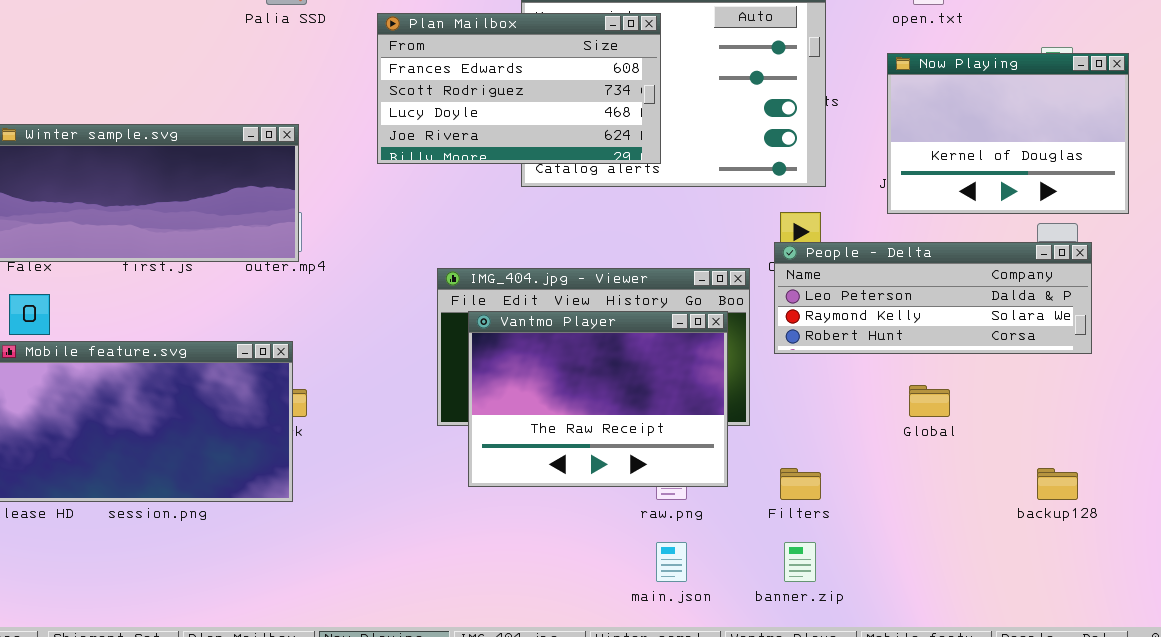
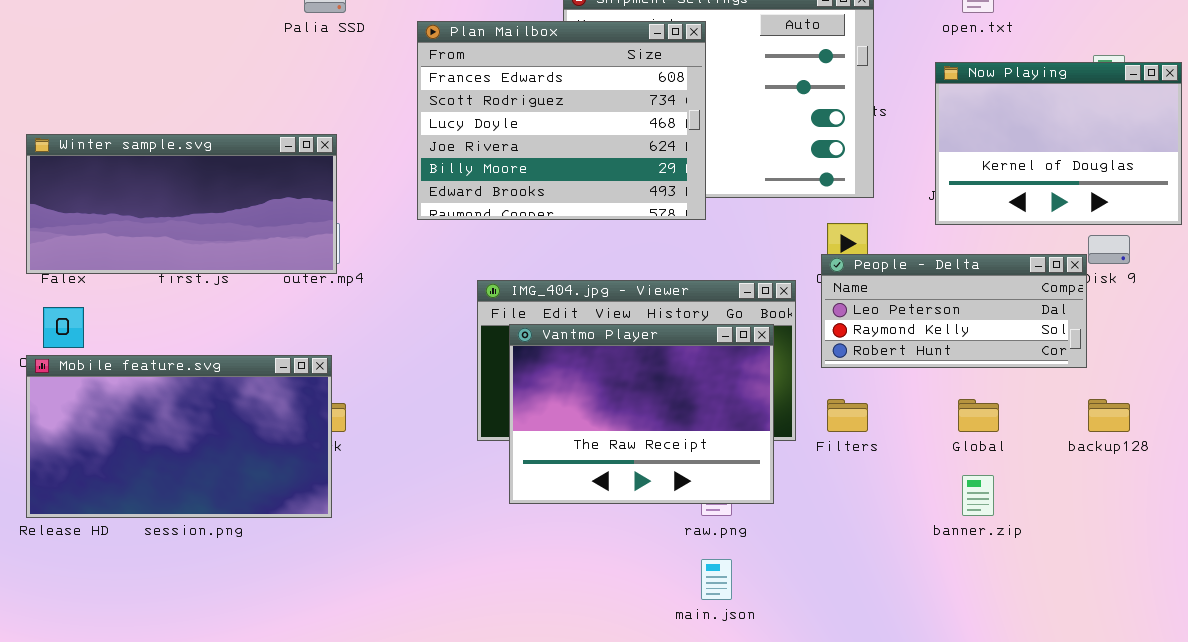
Plan Mailbox: [377,13,661,164] -> [417,21,706,220], resized
People - Delta: [774,242,1092,354] -> [821,254,1087,368], resized
Filters: [780,468,821,500] -> [827,399,868,432], moved
backup128: [1037,468,1078,500] -> [1088,399,1130,432], moved
banner.zip: [784,542,816,582] -> [962,475,994,516], moved

